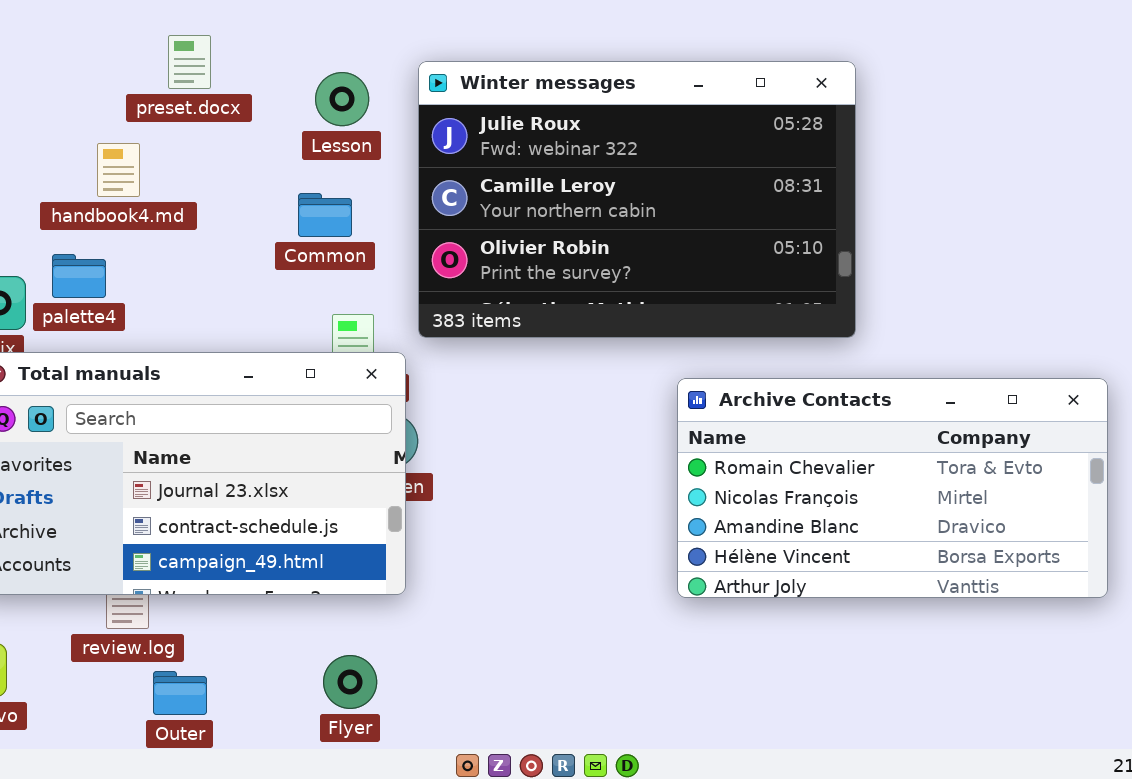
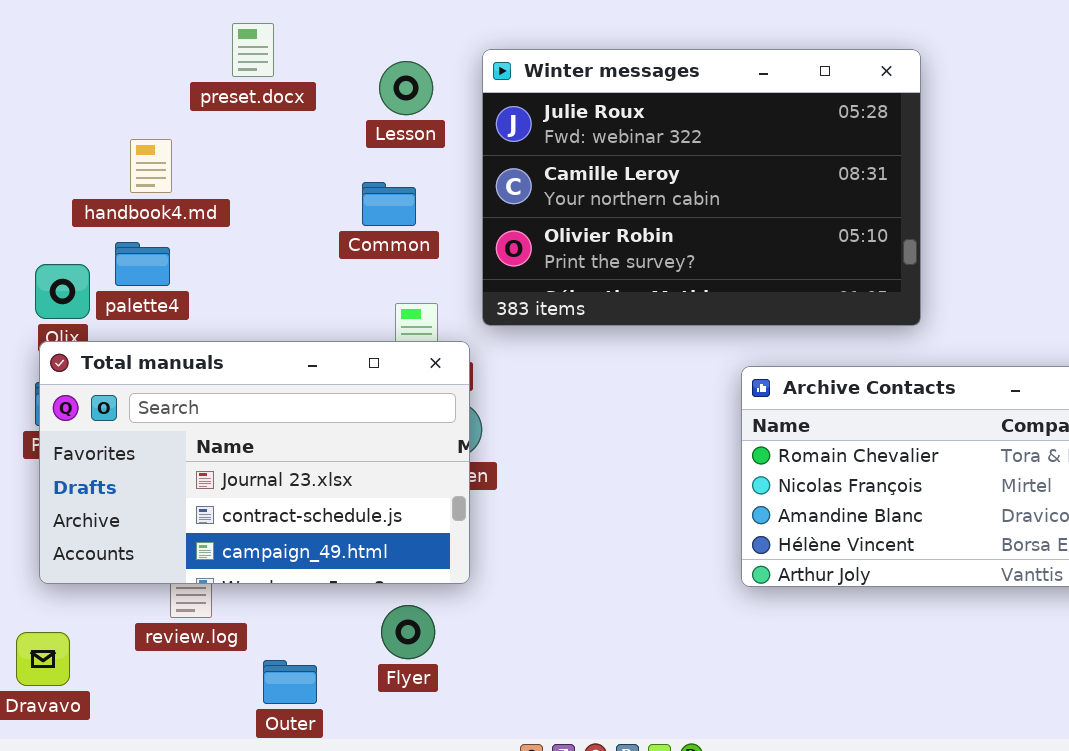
handbook4.md: [97,143,140,197] -> [130,139,172,193], moved
Flyer: [323,655,377,709] -> [381,605,435,659], moved
Outer: [153,671,207,715] -> [263,660,317,704], moved

